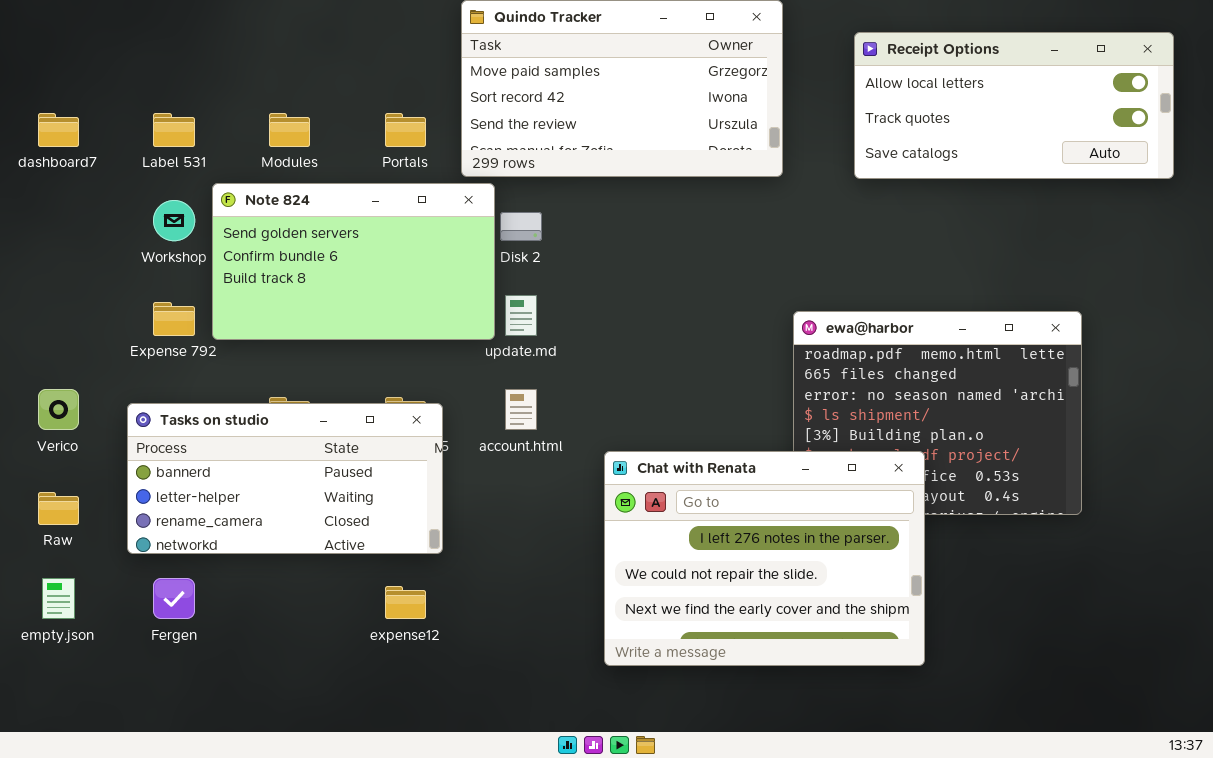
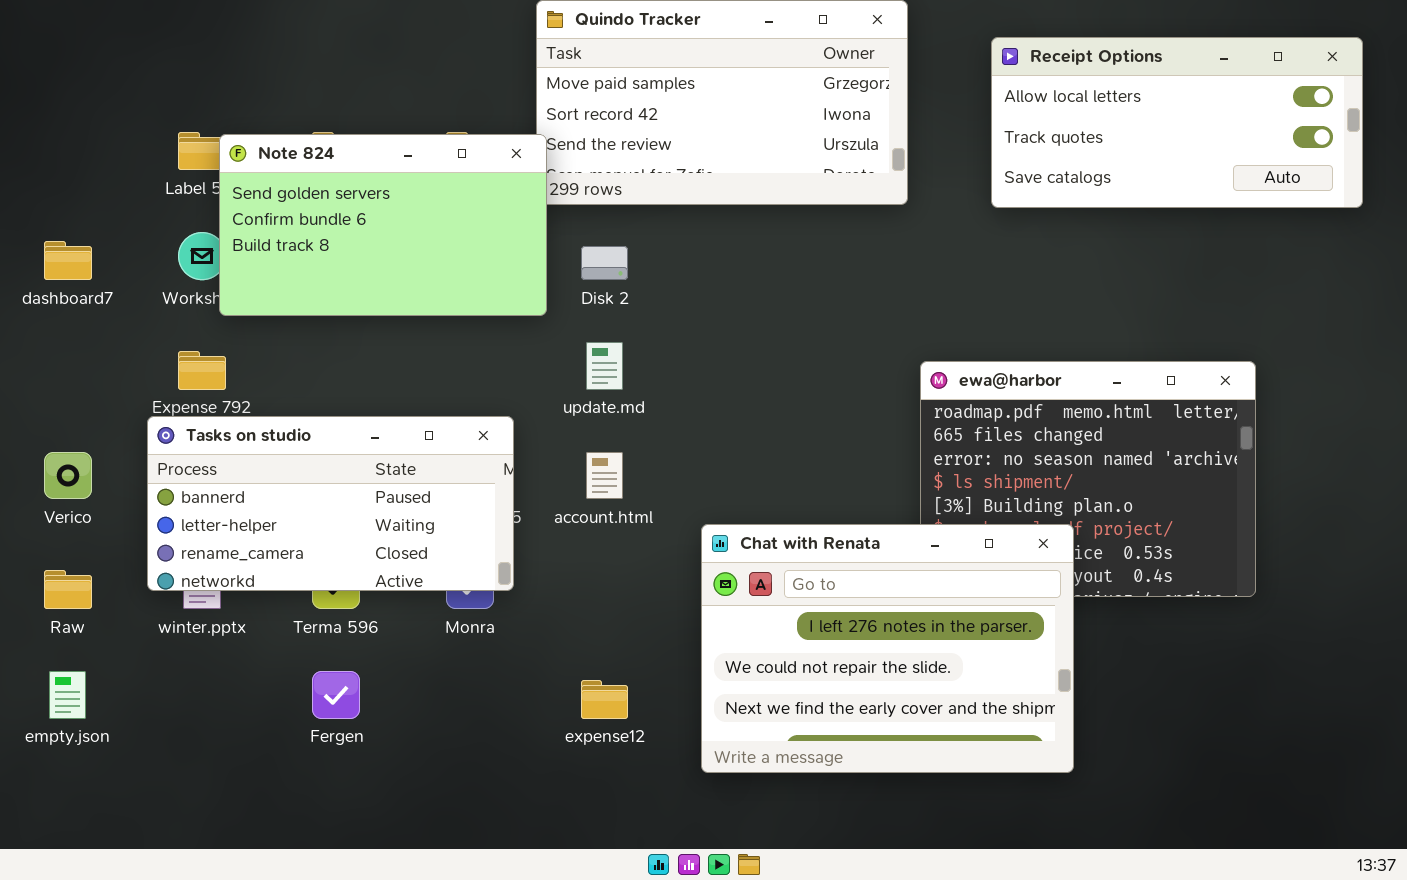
dashboard7: [38,113,79,147] -> [44,241,92,280], moved
Note 824: [212,183,495,340] -> [219,134,547,316], moved
Tasks on studio: [127,403,443,554] -> [147,416,514,591], moved
Fergen: [153,578,195,619] -> [312,671,360,719], moved
expense12: [385,586,426,619] -> [581,680,628,719], moved

